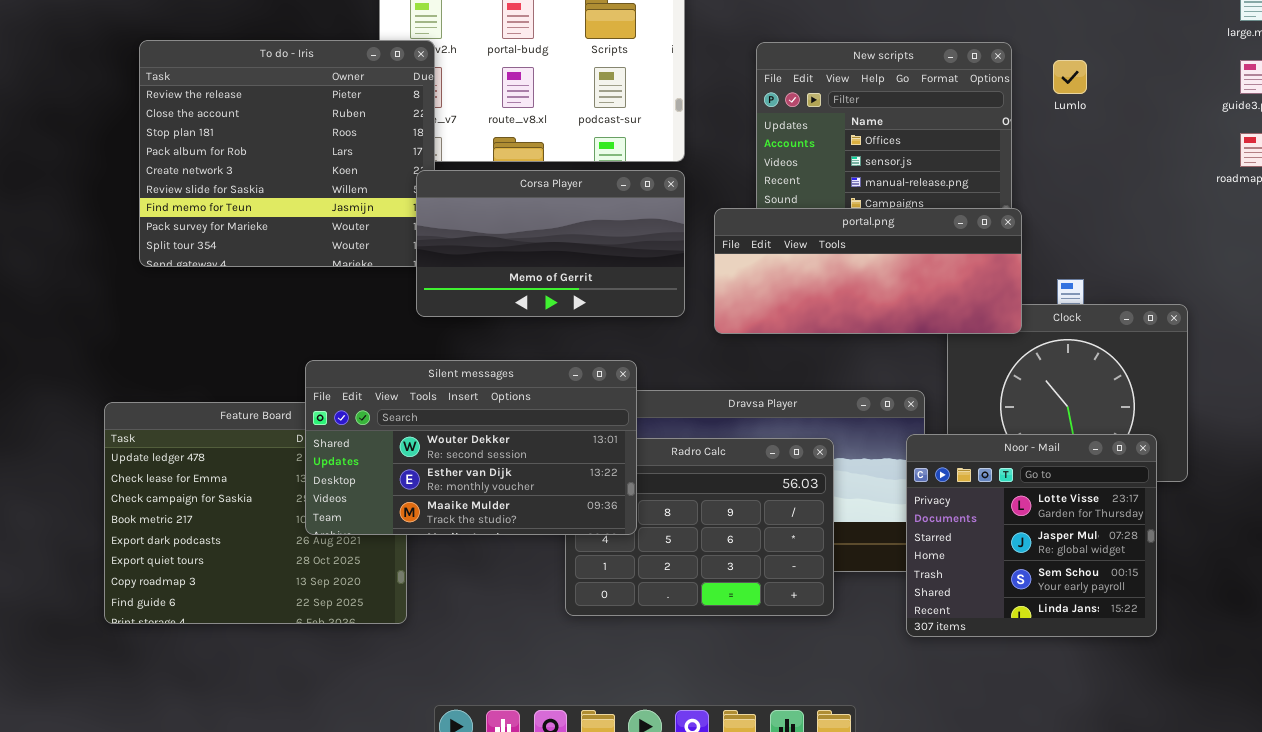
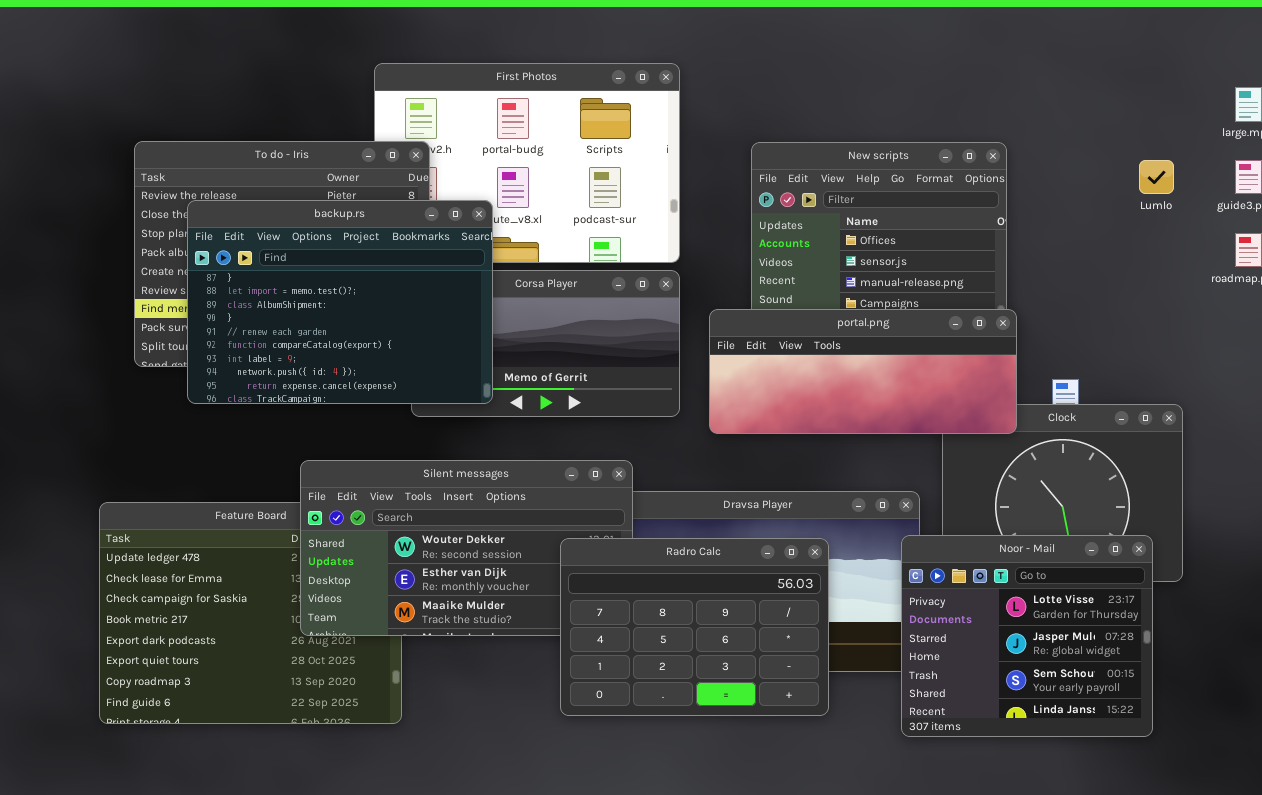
Lumlo: [1053,60,1087,94] -> [1139,160,1174,194], moved
backup.rs: none -> [187,200,493,404], opened
Radro Calc: [565,438,834,616] -> [560,538,829,716], raised

